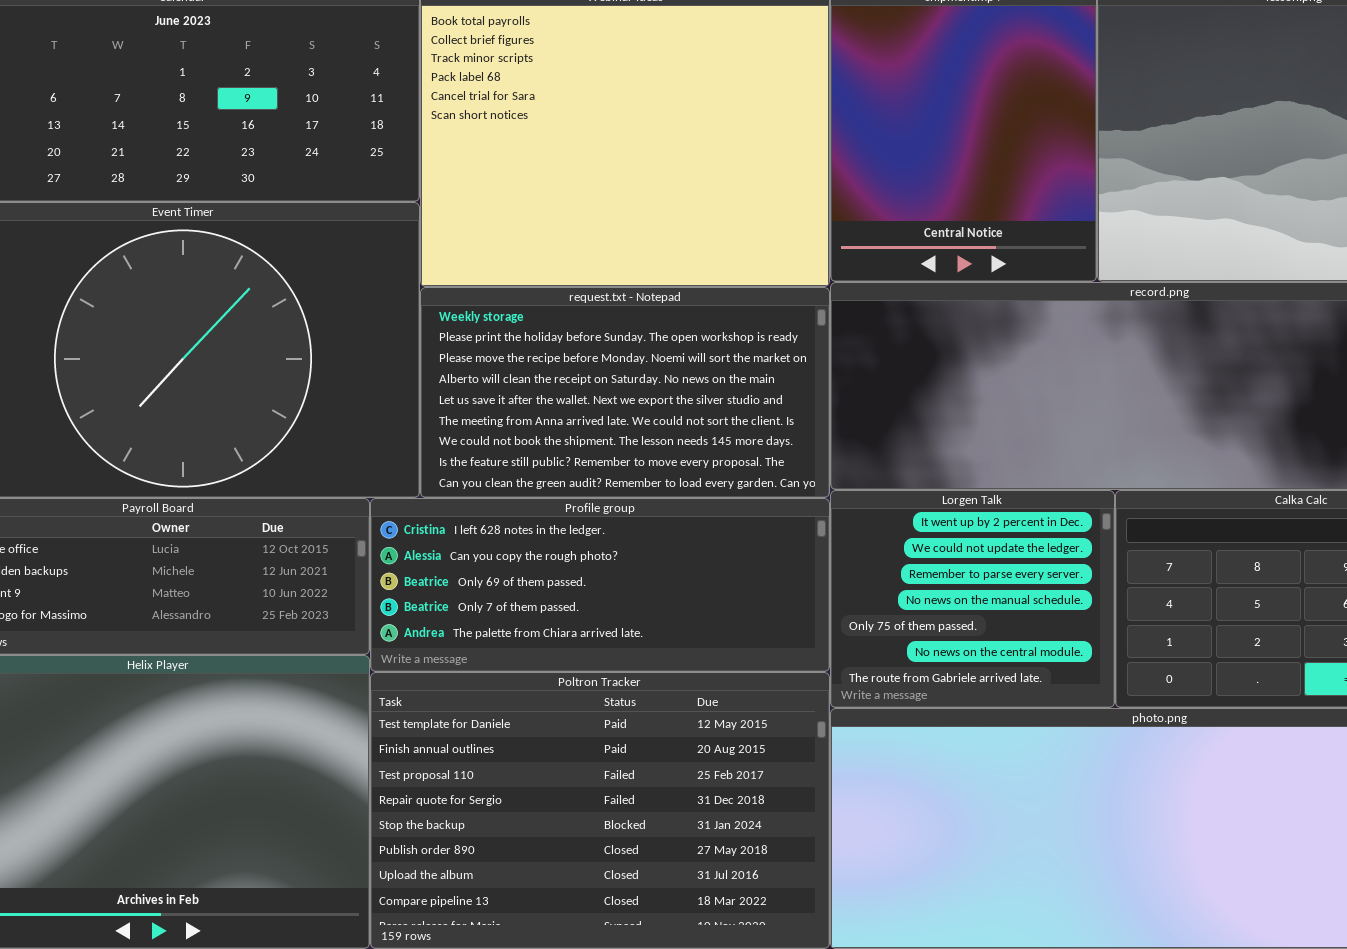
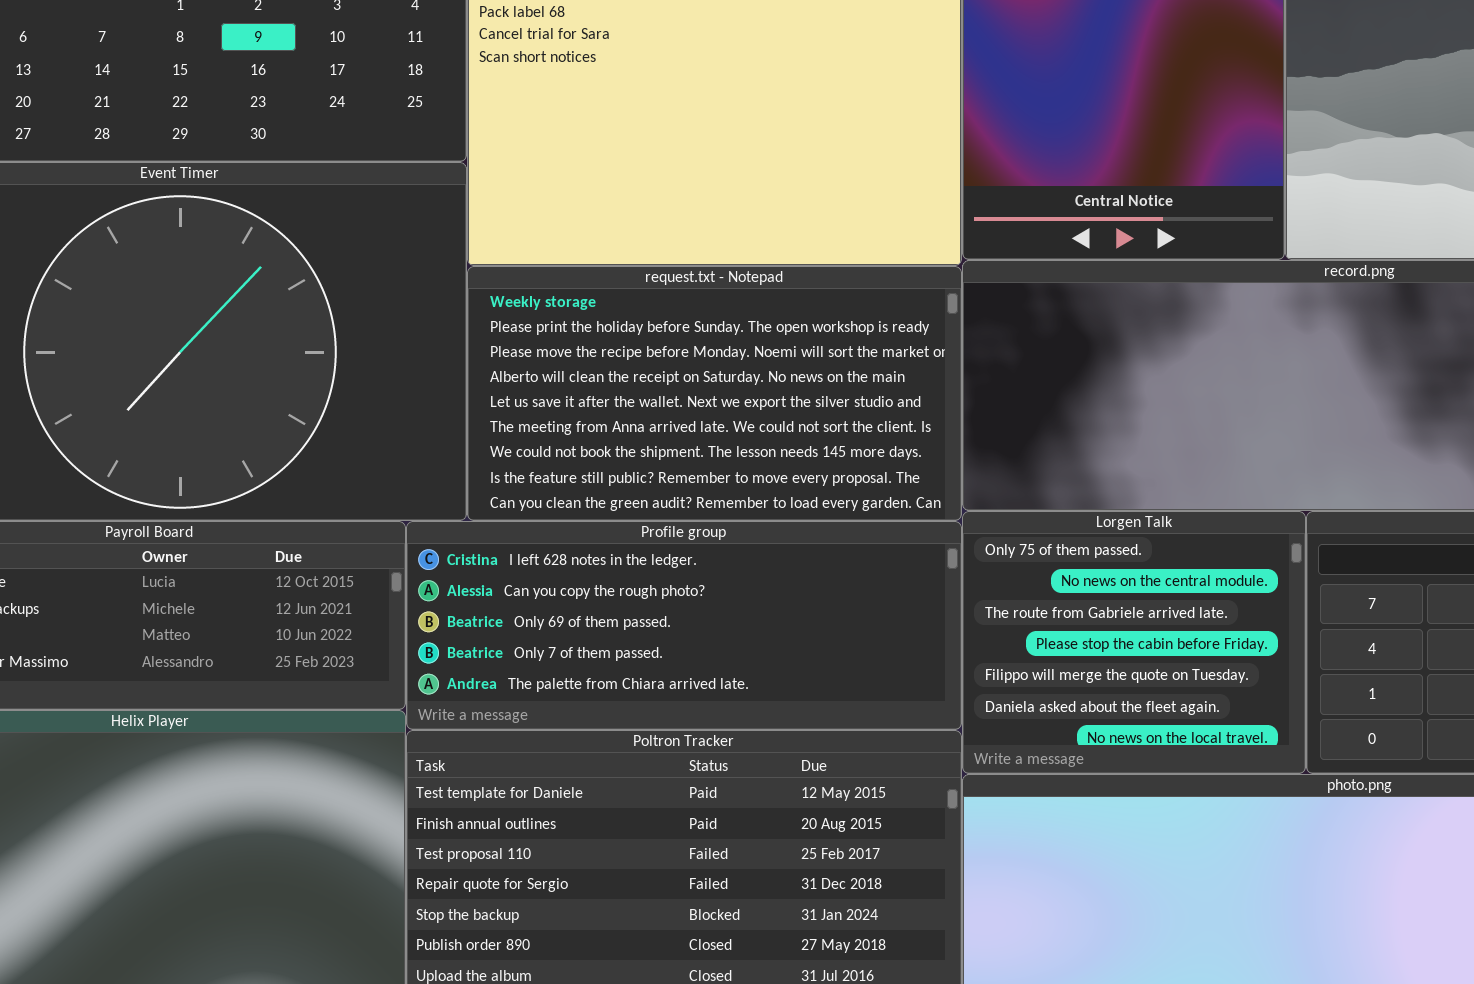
Lorgen Talk: [830,490,1115,708] -> [962,511,1306,774], scrolled down 4 rows

